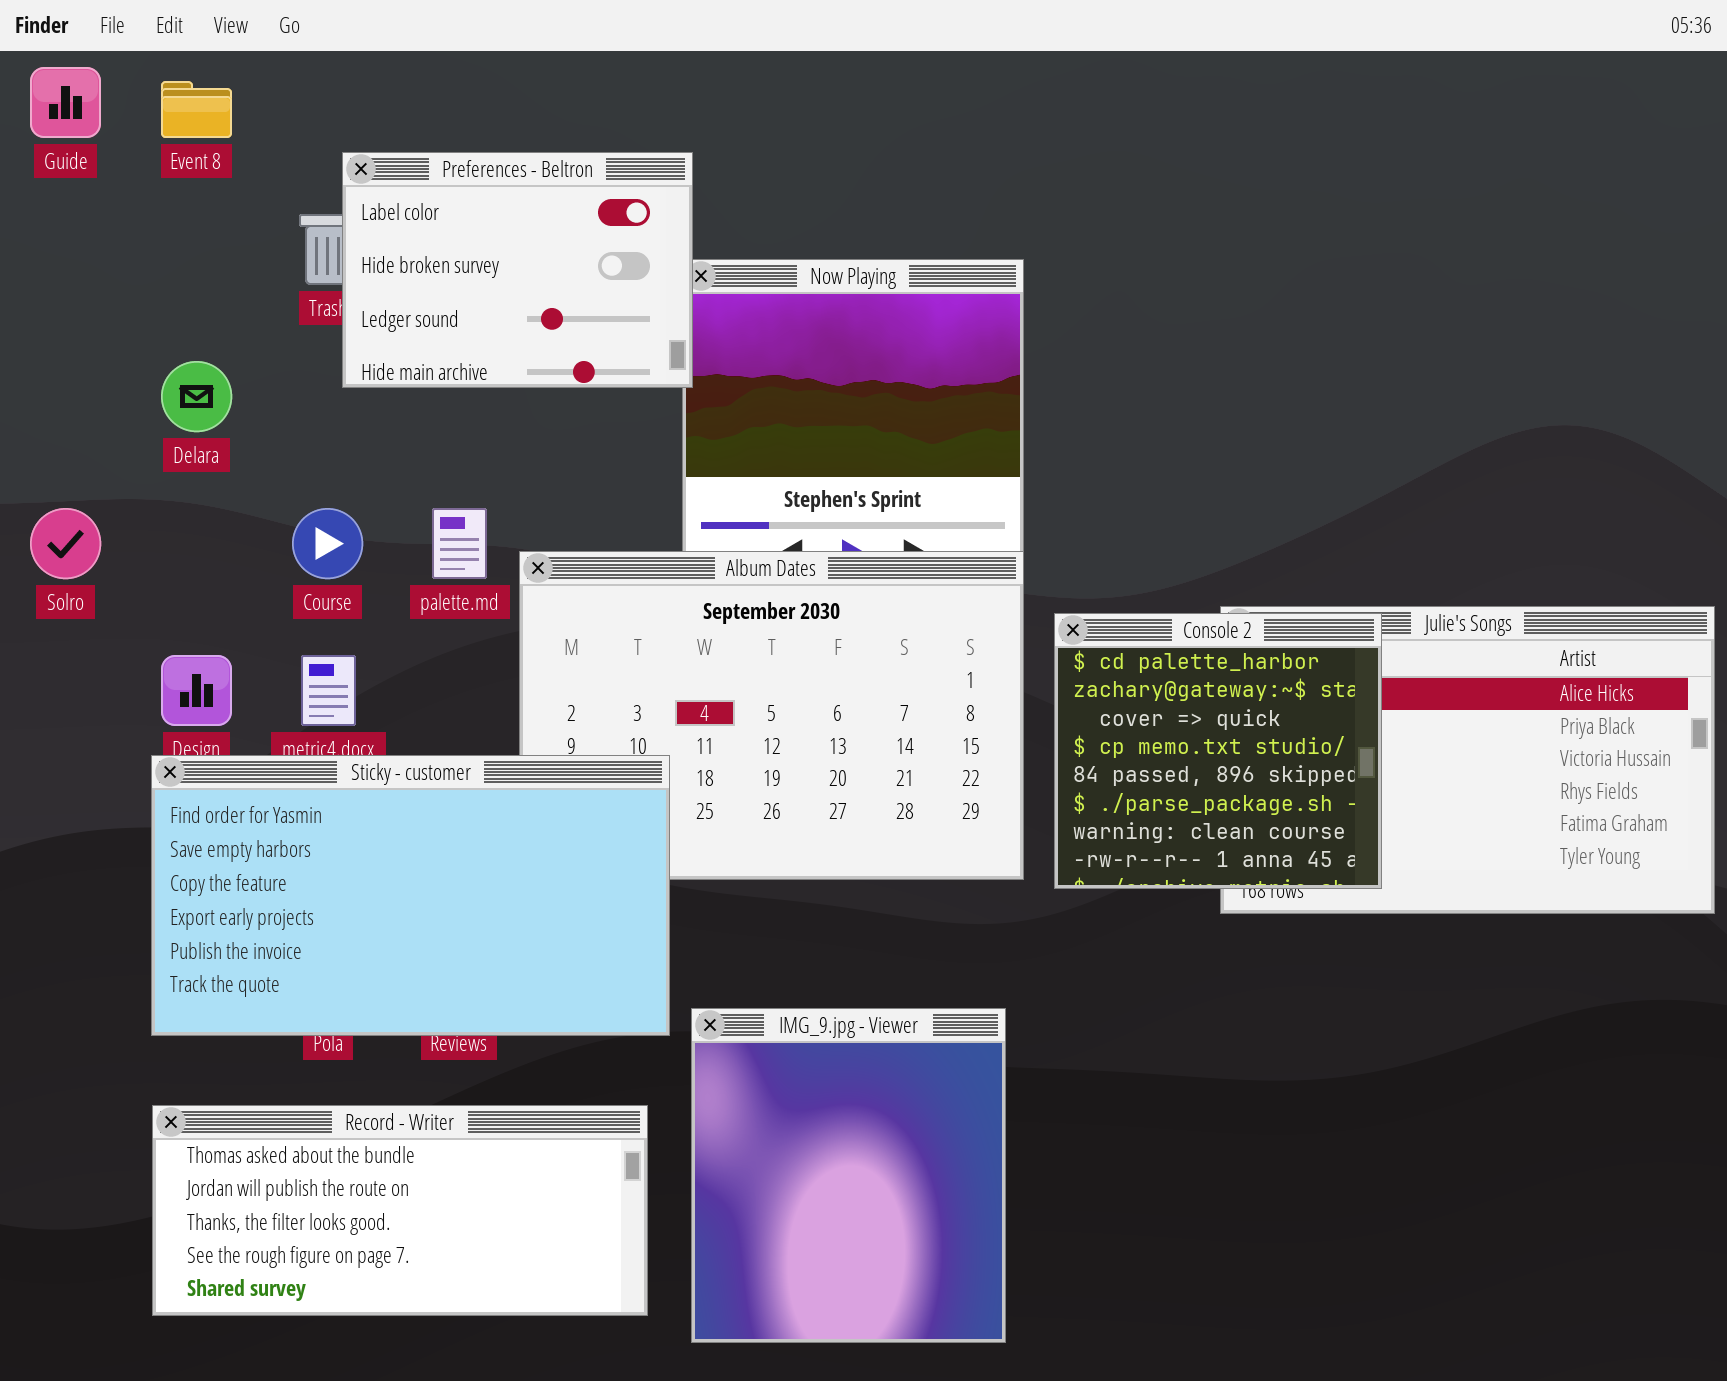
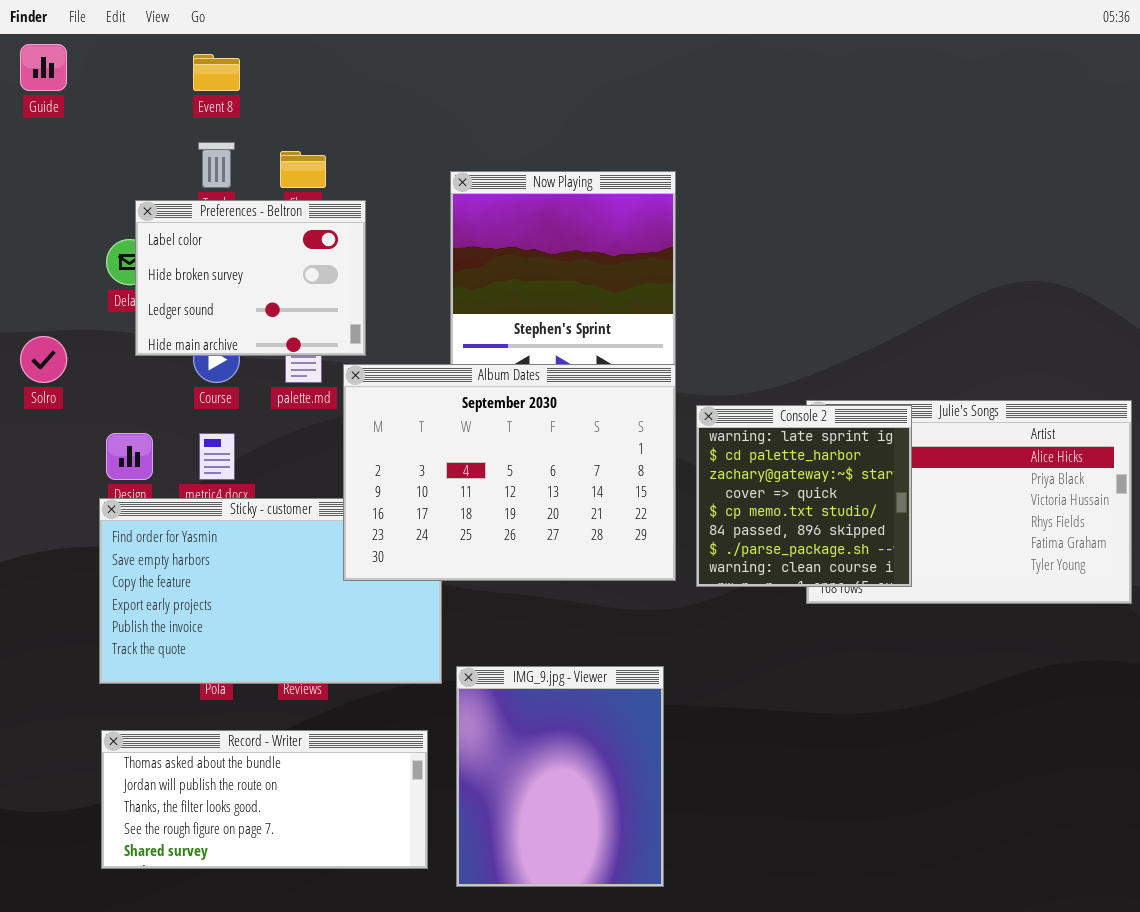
Event 8: [161,81,232,138] -> [193,54,240,91], moved
Preferences - Beltron: [342,152,693,388] -> [135,200,366,356], moved
Album Dates: [519,551,1024,880] -> [343,364,676,581], raised
Console 2: [1054,613,1382,889] -> [696,405,912,587], scrolled up 1 row

